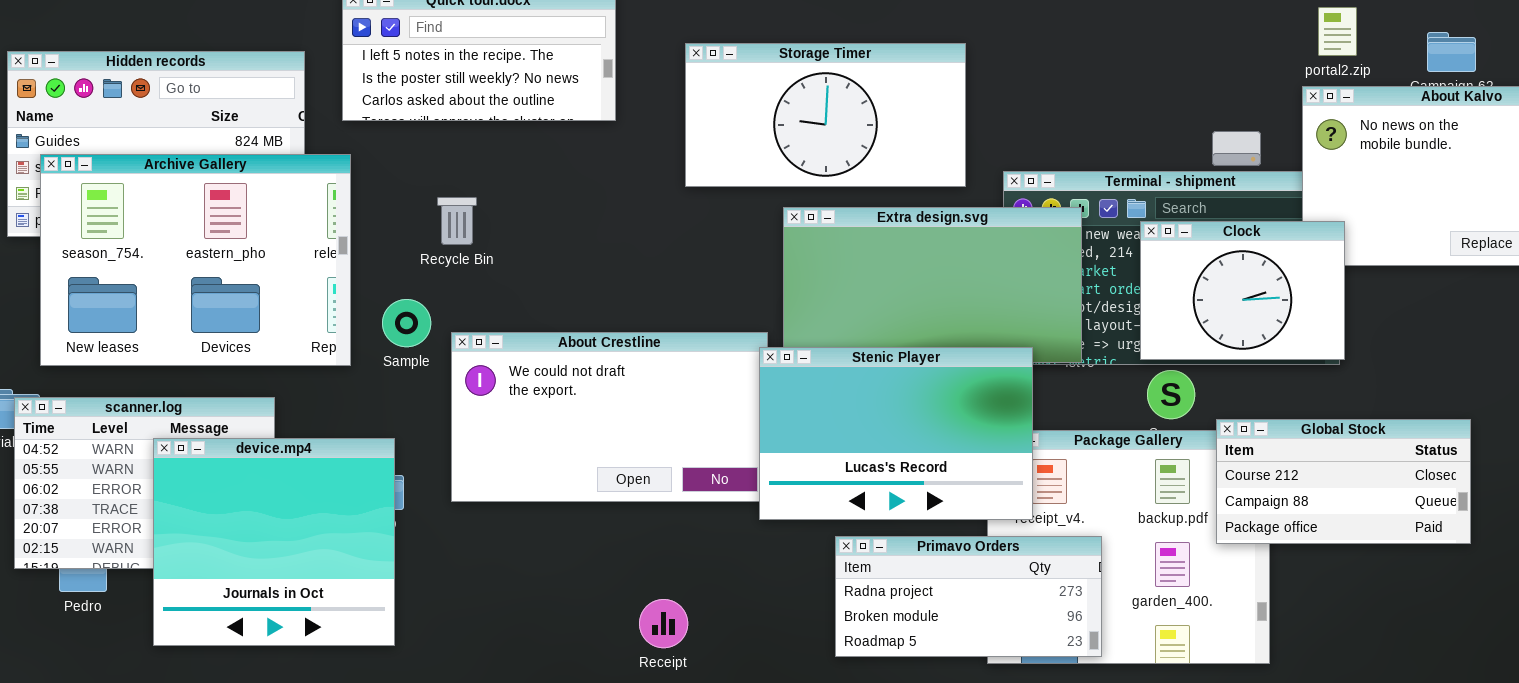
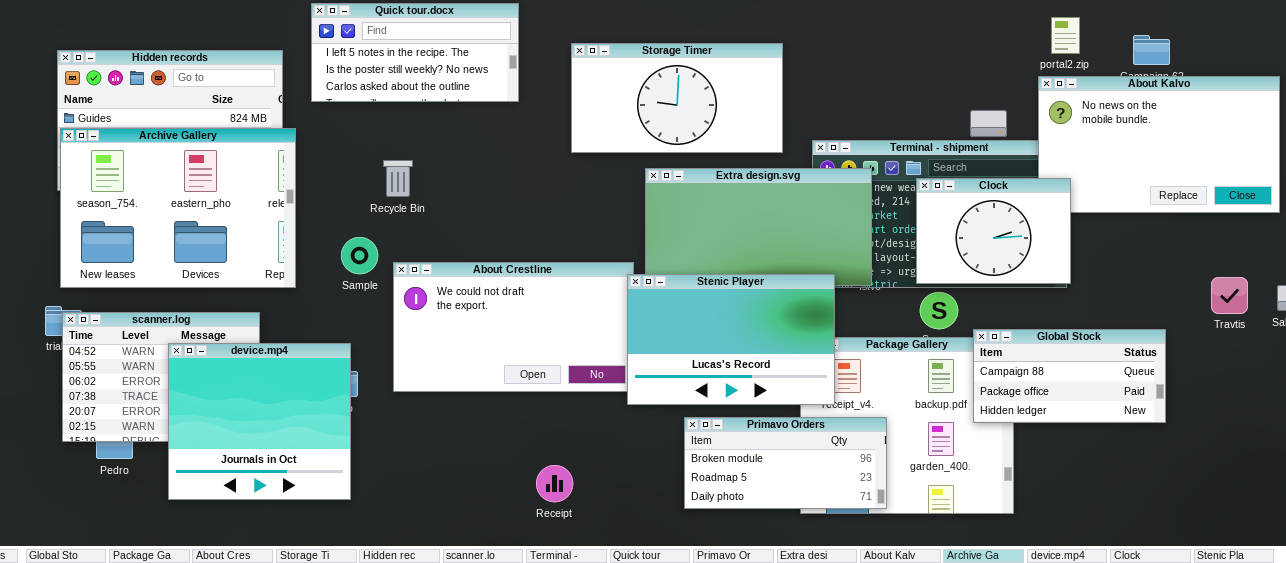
Archive Gallery: [40,154,351,366] -> [60,128,296,288], moved
Global Stock: [1216,419,1471,544] -> [973,329,1166,423], scrolled down 1 row
Primavo Orders: [835,536,1102,657] -> [684,417,887,509], scrolled down 1 row

